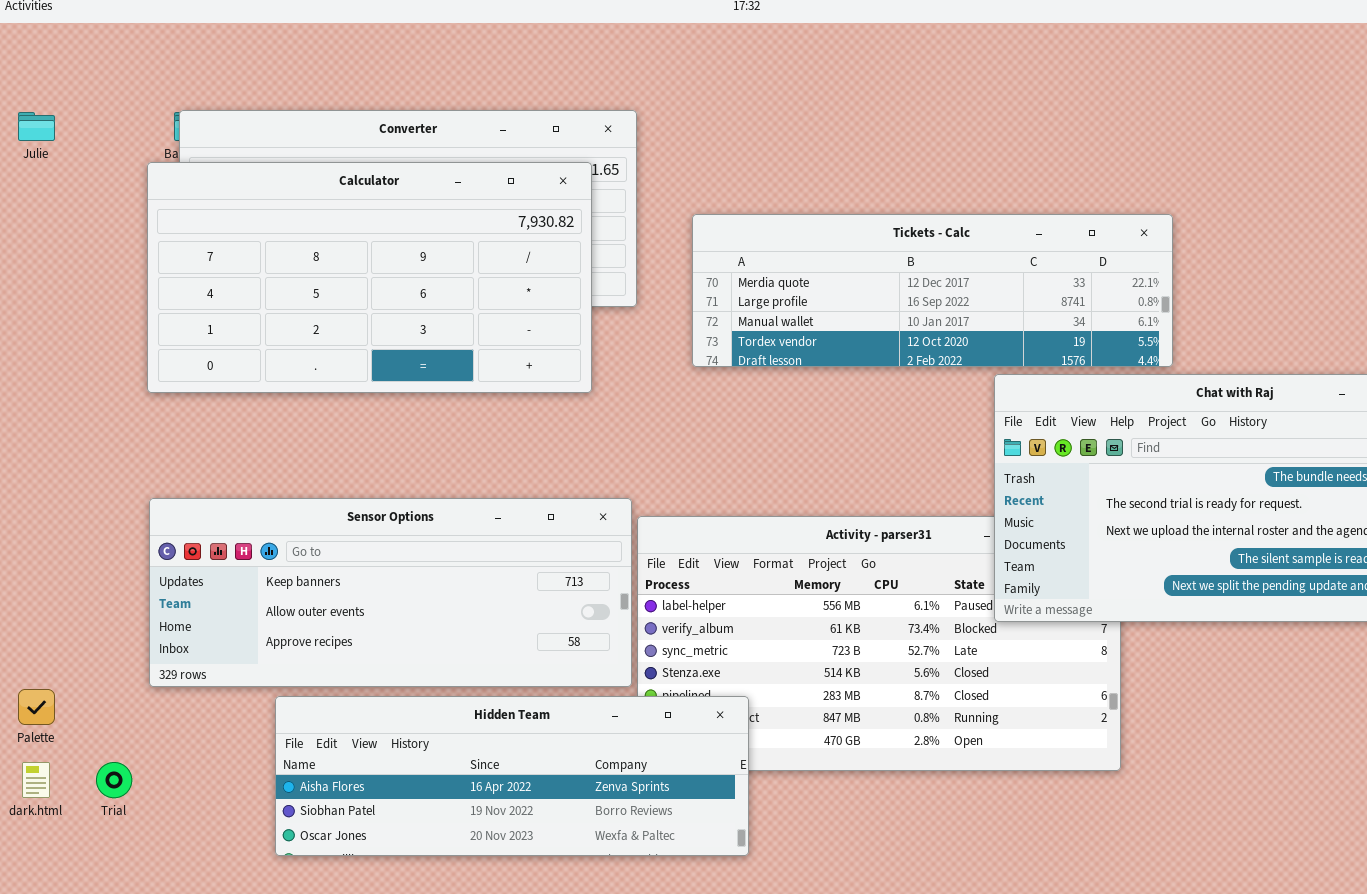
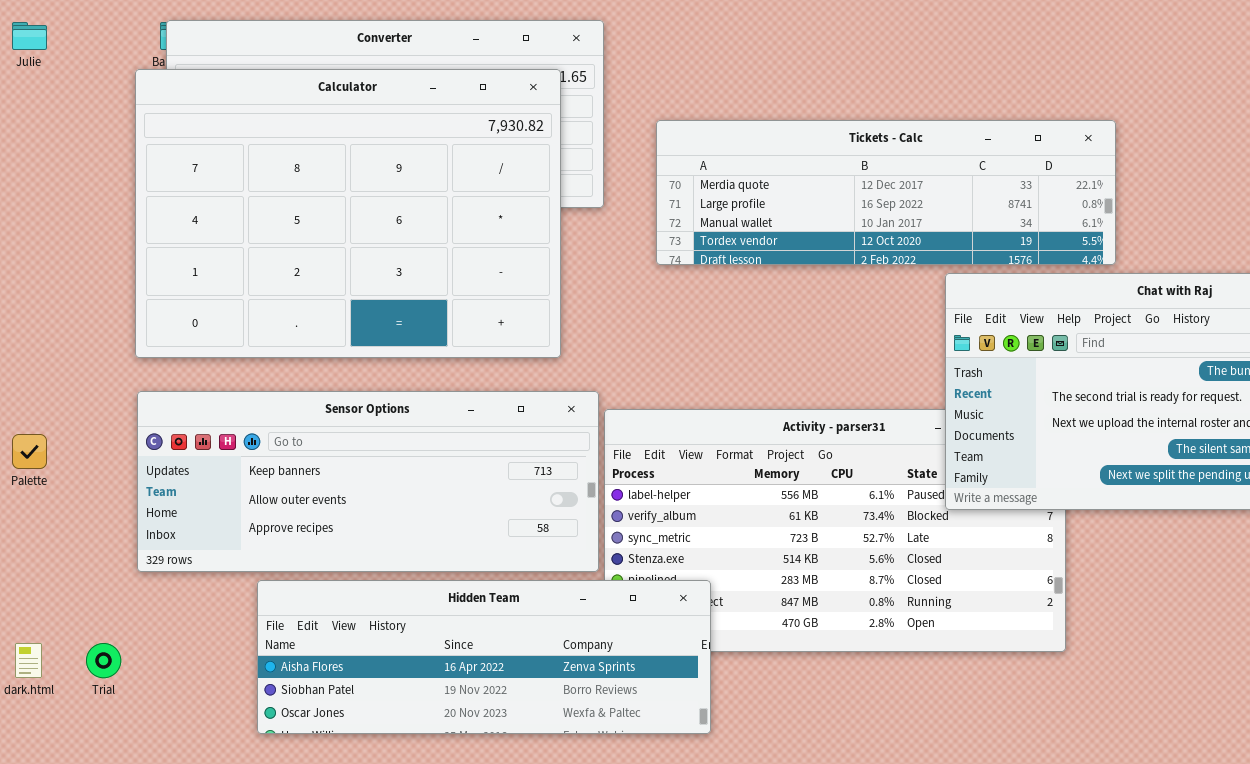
Calculator: [147,162,592,393] -> [135,69,561,358], resized
Palette: [18,689,55,725] -> [12,434,47,469], moved

